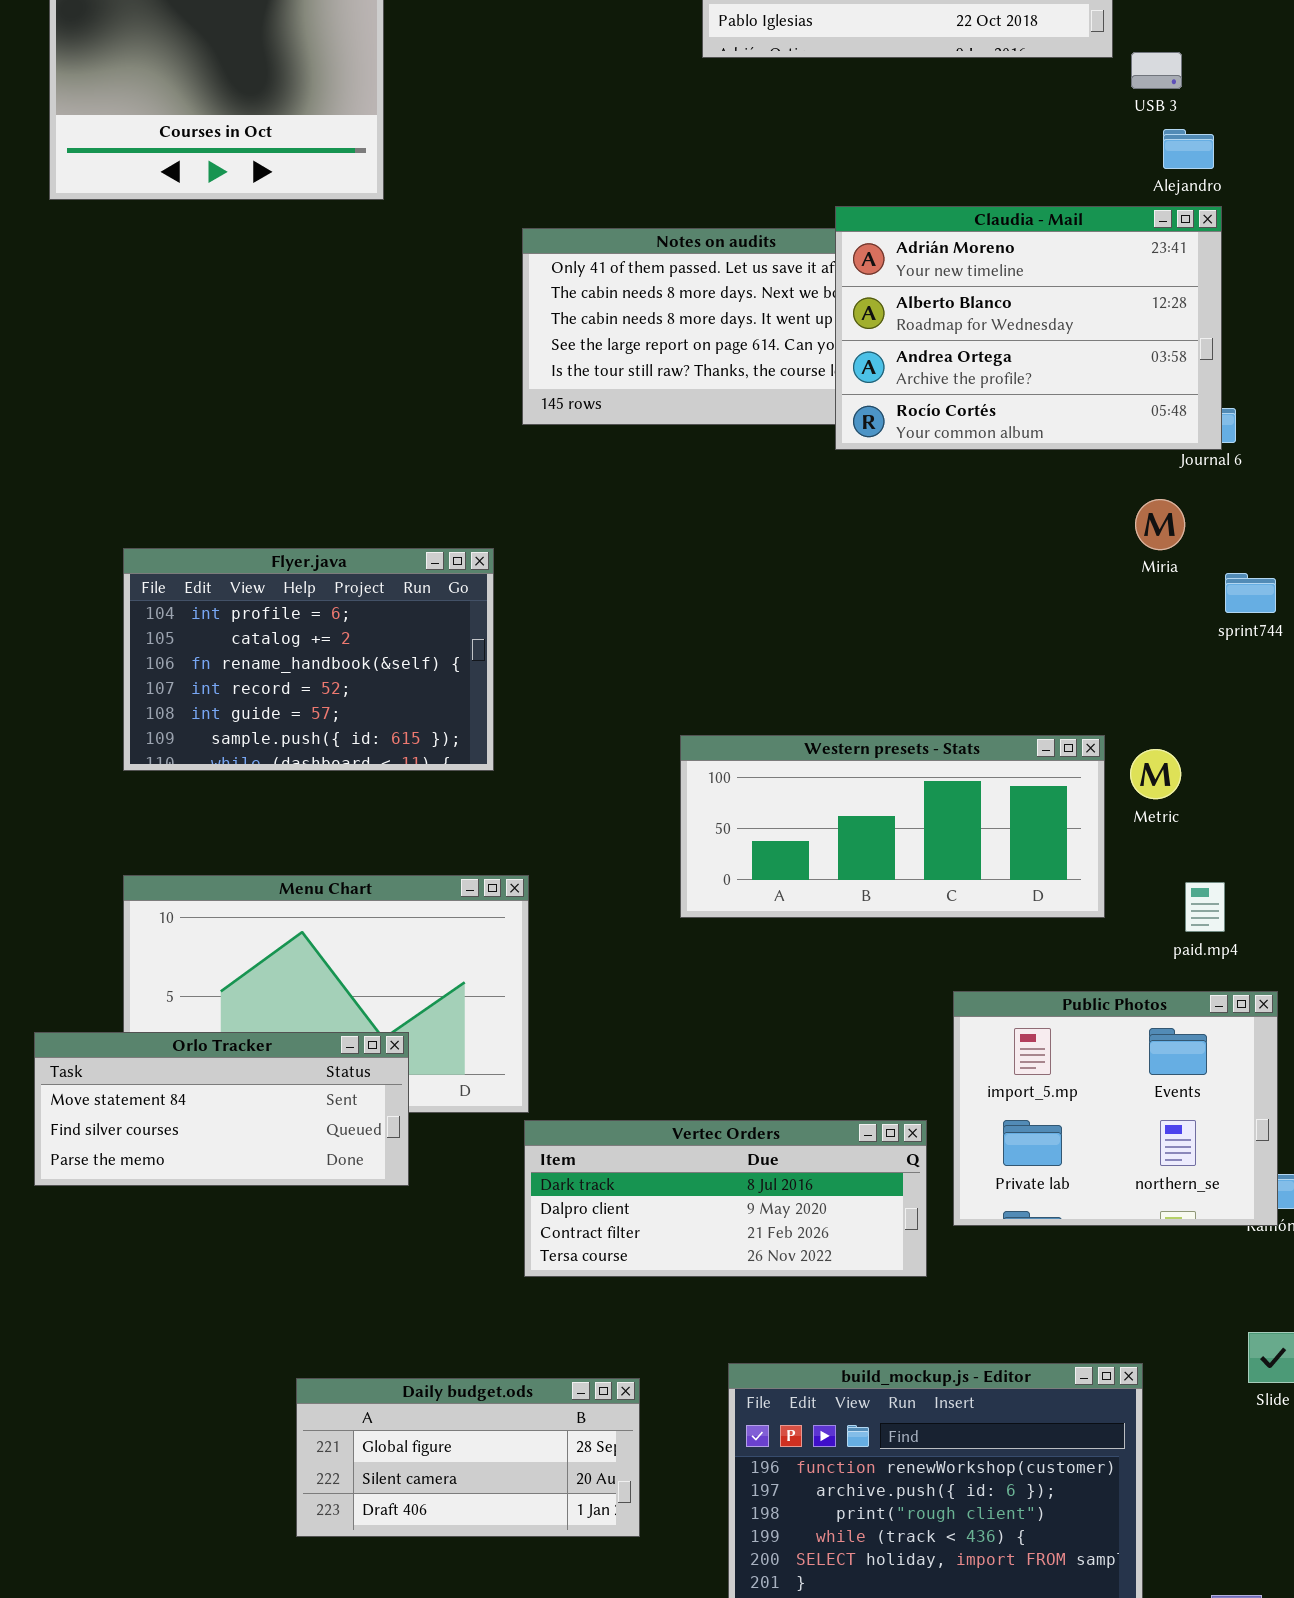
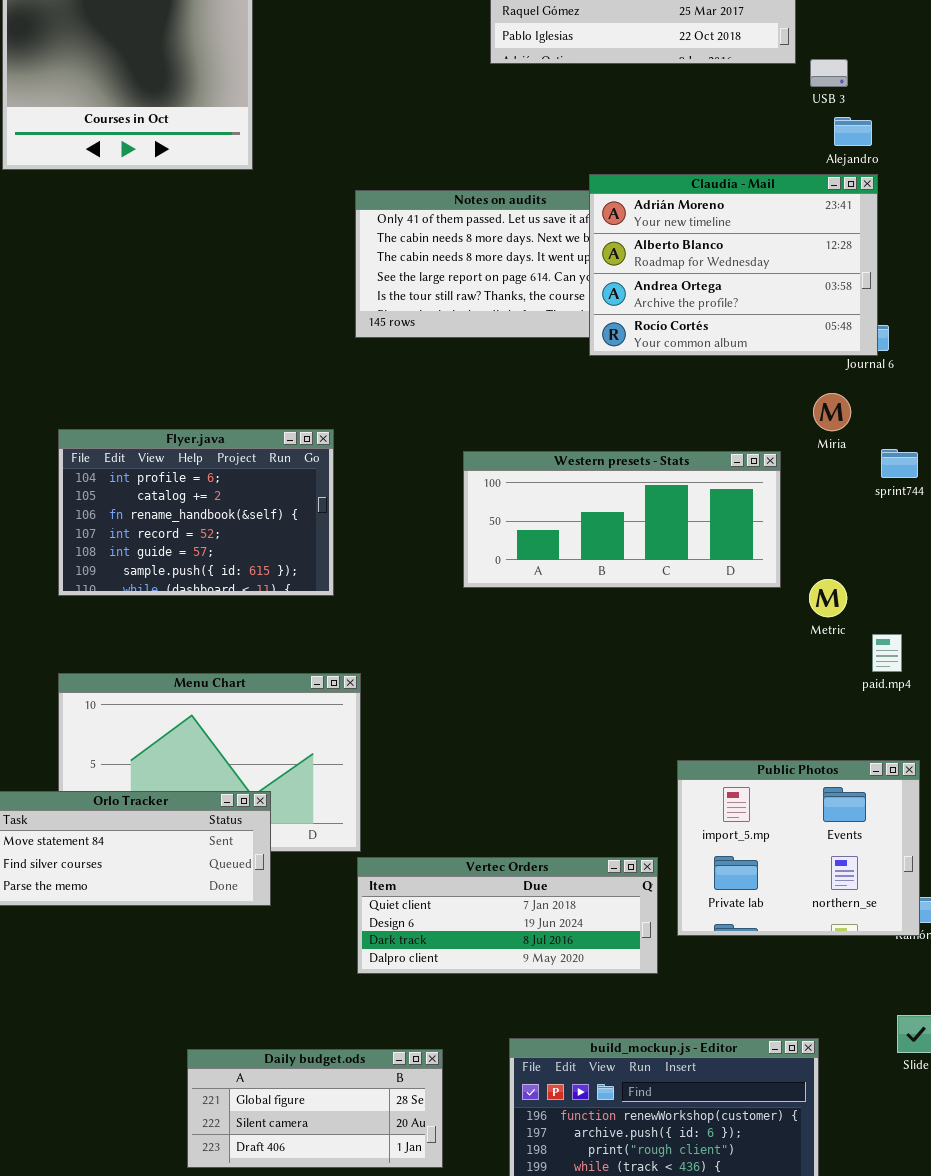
Western presets - Stats: [680,735,1105,918] -> [463,451,781,588], moved
paid.mp4: [1185,882,1225,932] -> [872,634,902,672], moved
Vertec Orders: [524,1120,927,1277] -> [357,857,658,974], scrolled up 2 rows

